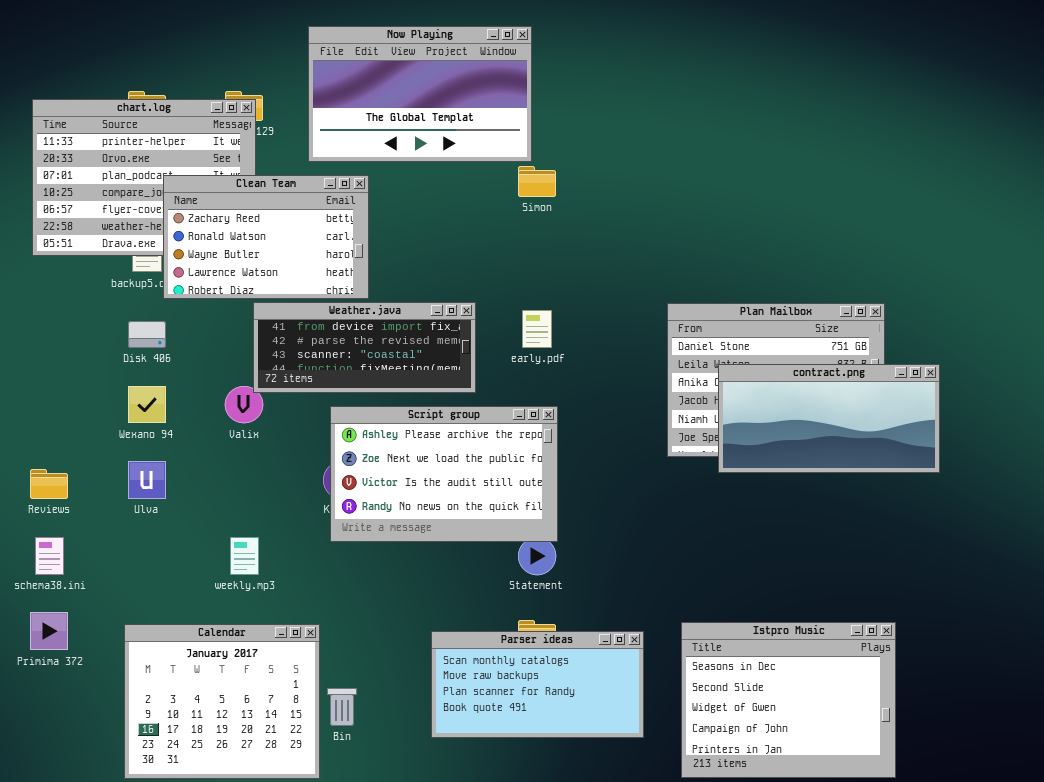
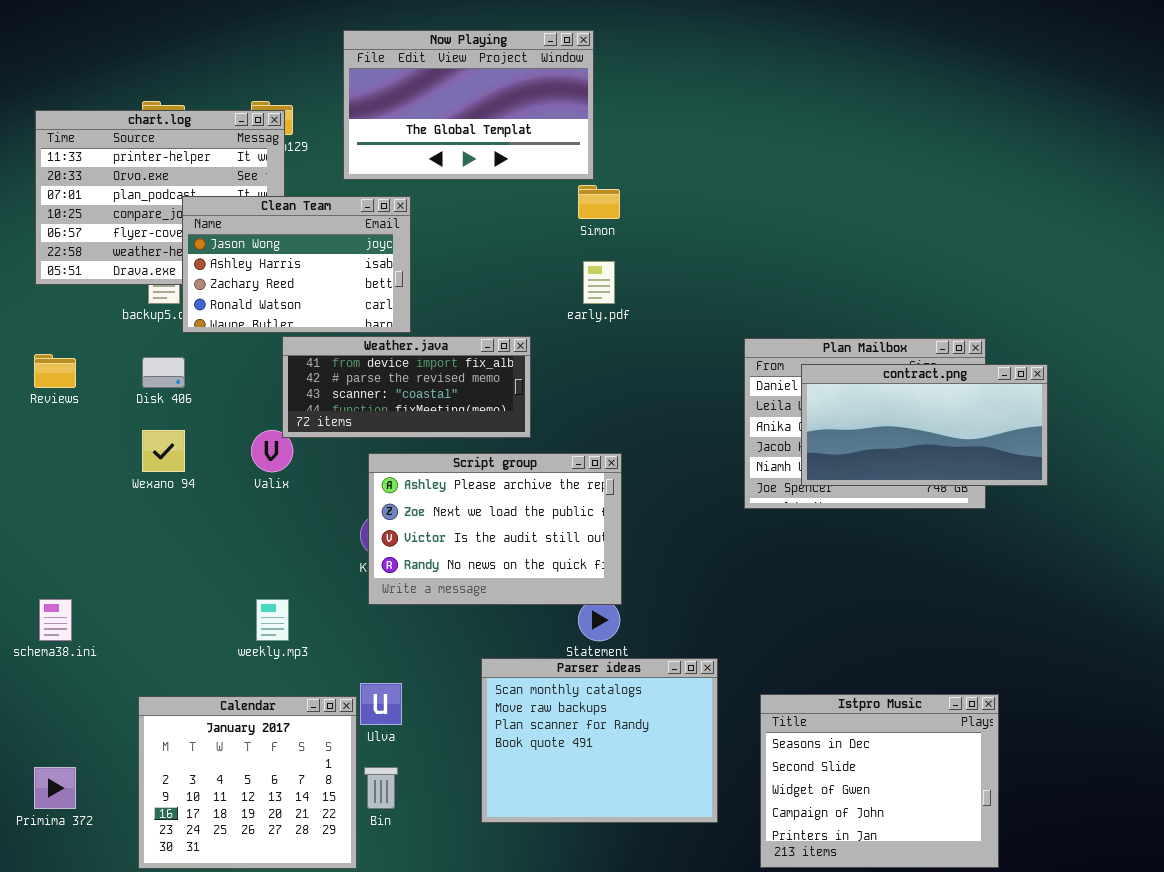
Clean Team: [163,175,369,299] -> [182,196,411,333], scrolled up 2 rows
early.pdf: [522,310,552,348] -> [583,261,615,304], moved
contract.png: [718,364,940,473] -> [801,364,1048,486], moved
Ulva: [128,461,166,499] -> [360,683,402,725], moved
Reviews: [30,469,68,499] -> [34,354,76,388], moved
Primima 372: [30,612,68,650] -> [34,767,76,809], moved
Parser ideas: [431,631,644,738] -> [481,658,718,823], resized

